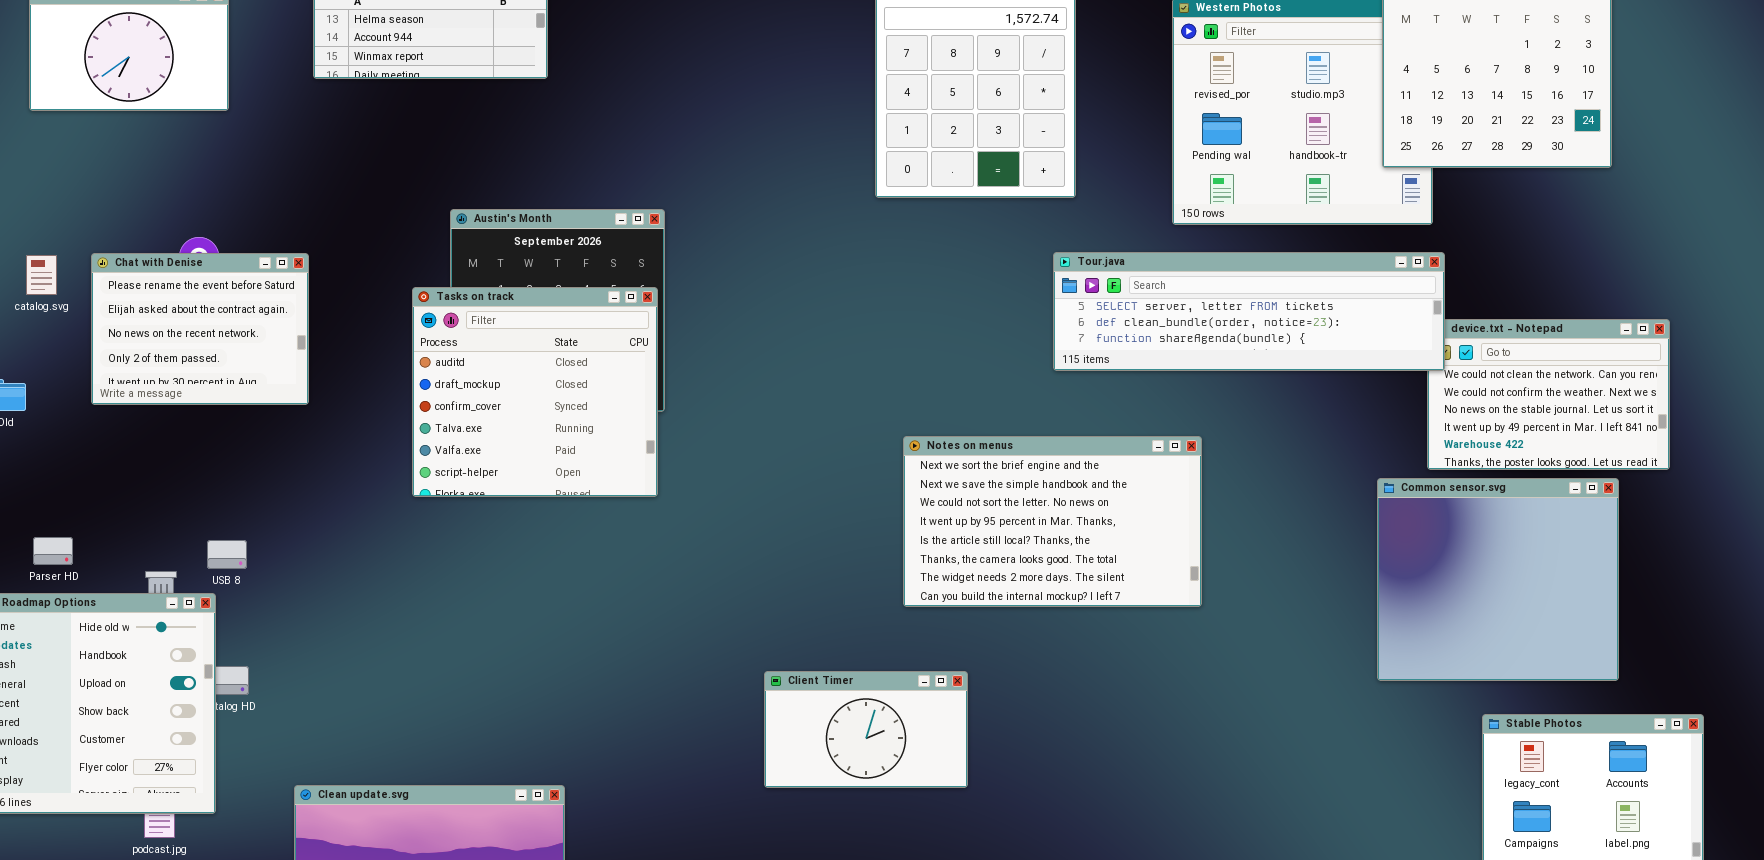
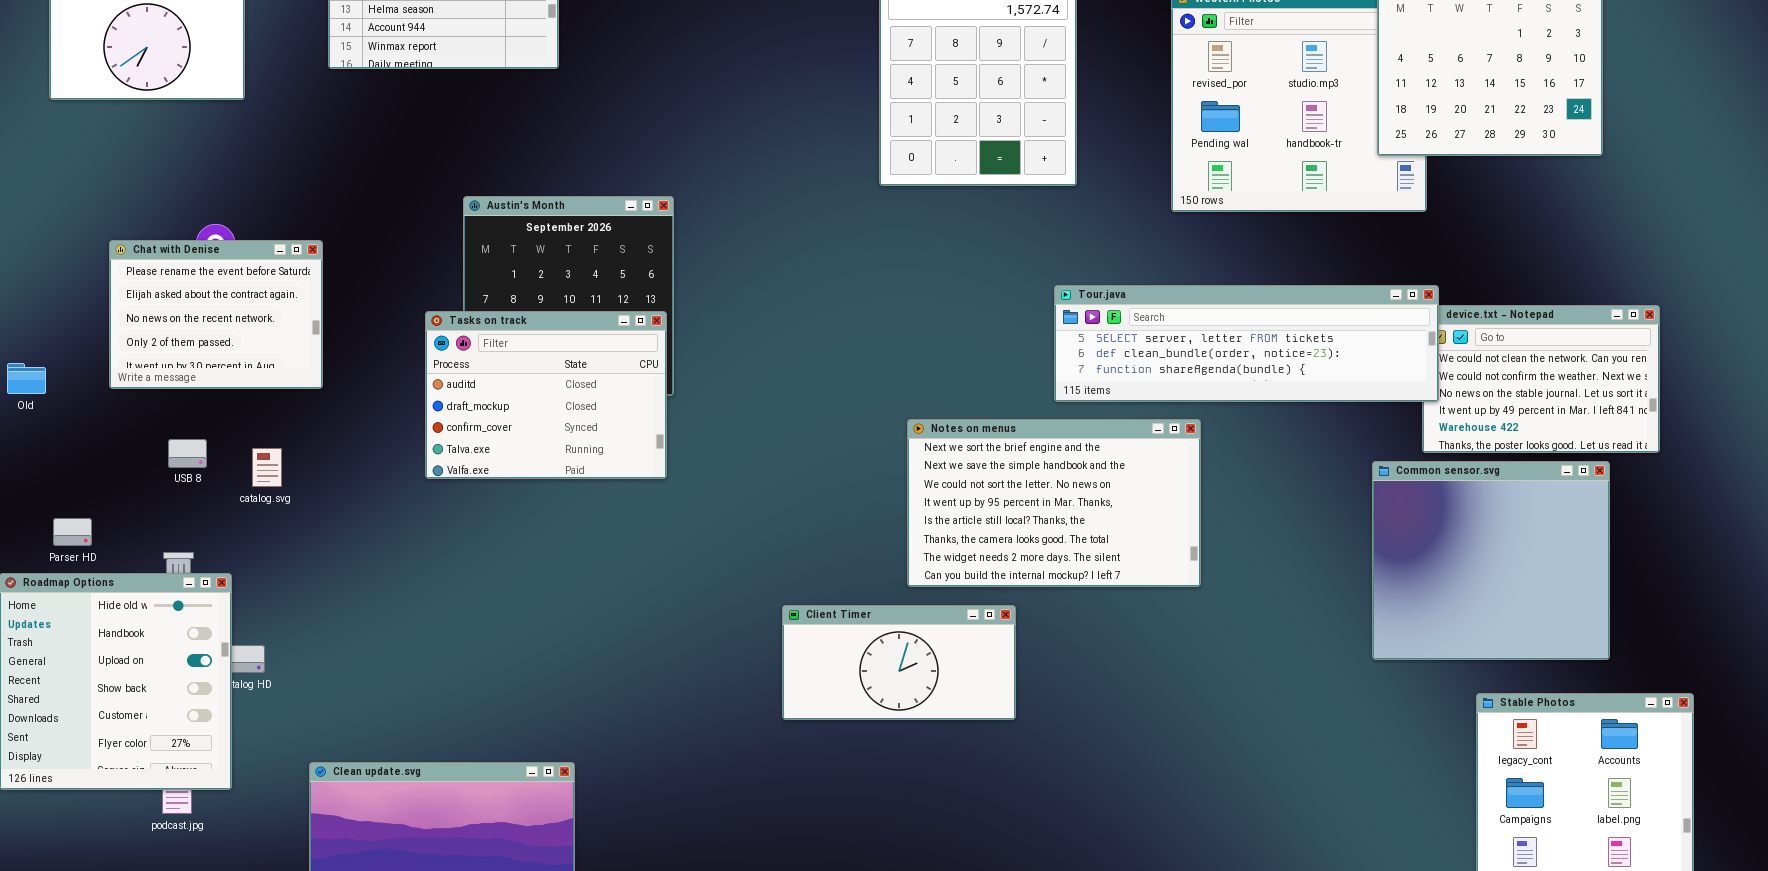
Tour.java: [1053,252,1445,371] -> [1054,285,1439,402], moved
catalog.svg: [26,255,57,295] -> [252,448,282,487], moved
Tasks on track: [412,287,658,497] -> [425,311,667,479], resized
USB 8: [207,540,247,569] -> [168,439,207,468], moved
Client Timer: [764,671,968,788] -> [782,605,1016,720], moved, resized

